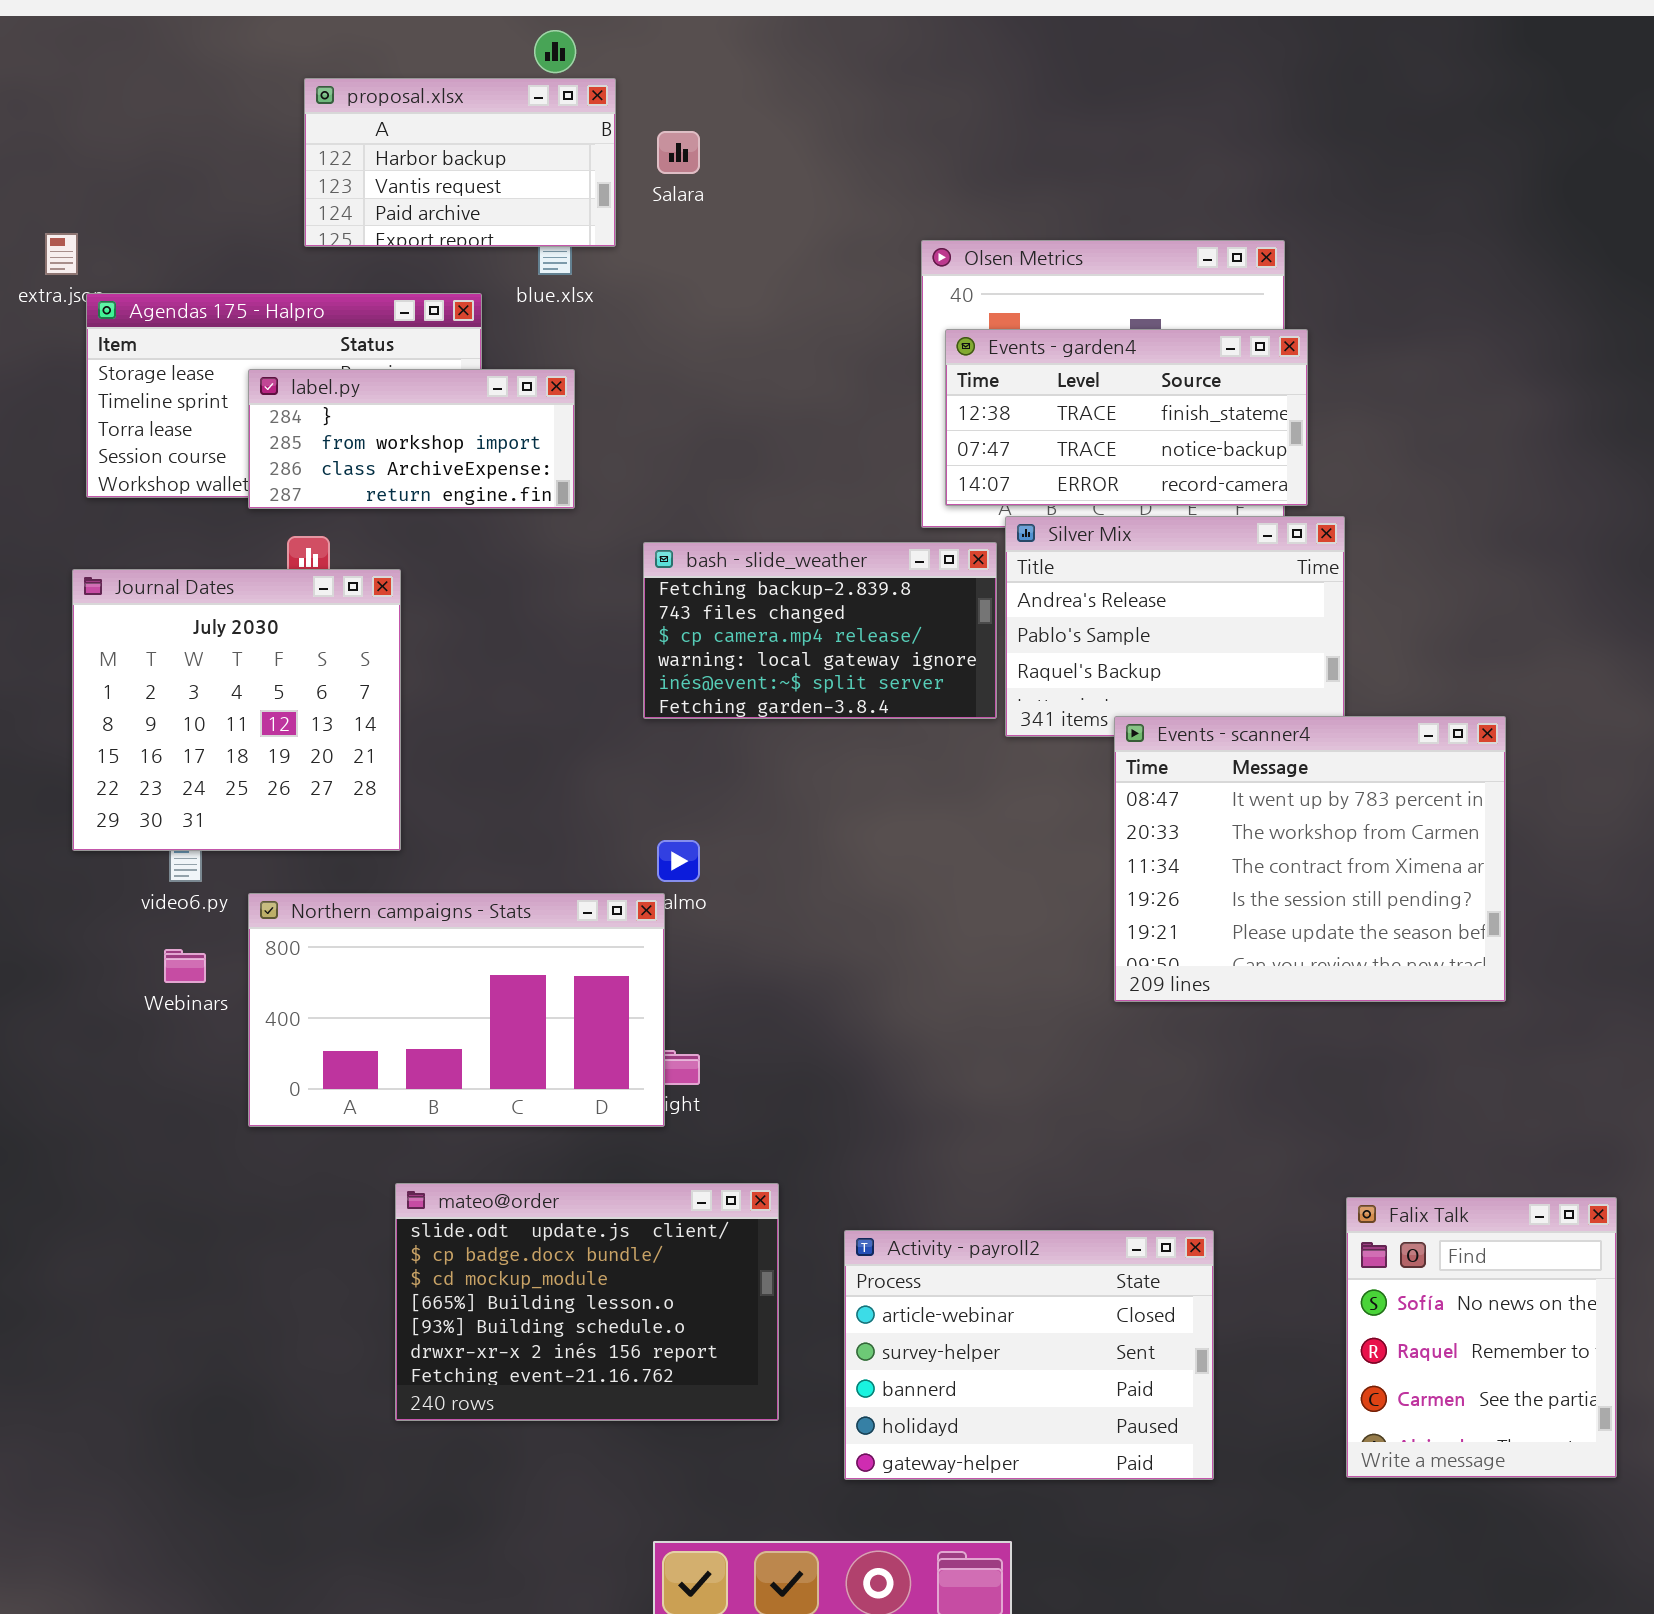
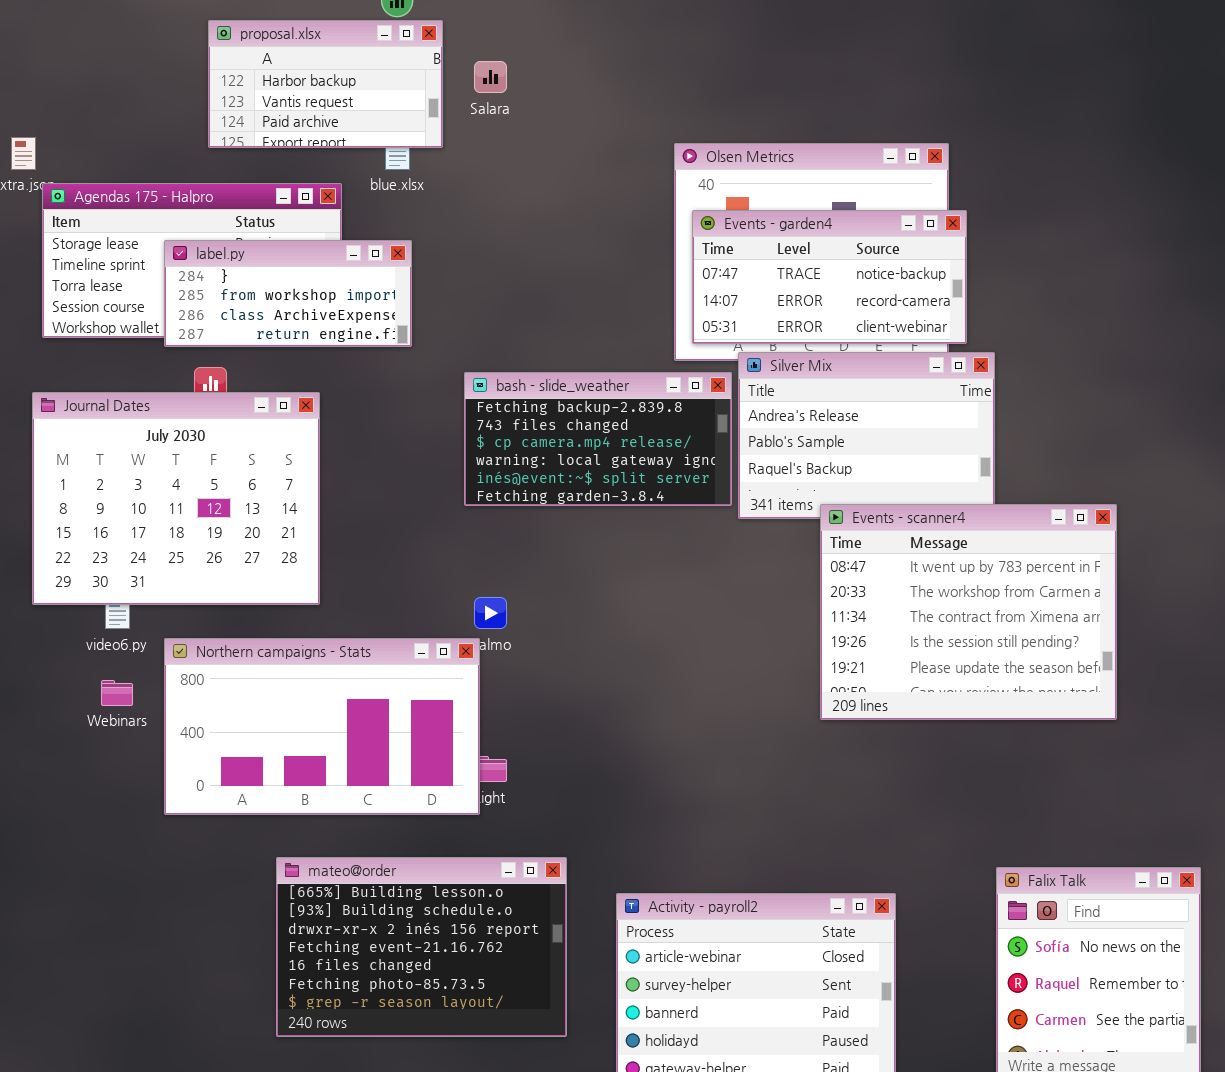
Events - garden4: [945,329,1308,506] -> [692,210,967,344], scrolled down 1 row
Journal Dates: [72,569,401,851] -> [32,392,320,605], resized
mateo@order: [395,1183,779,1421] -> [276,857,567,1037], scrolled down 3 rows

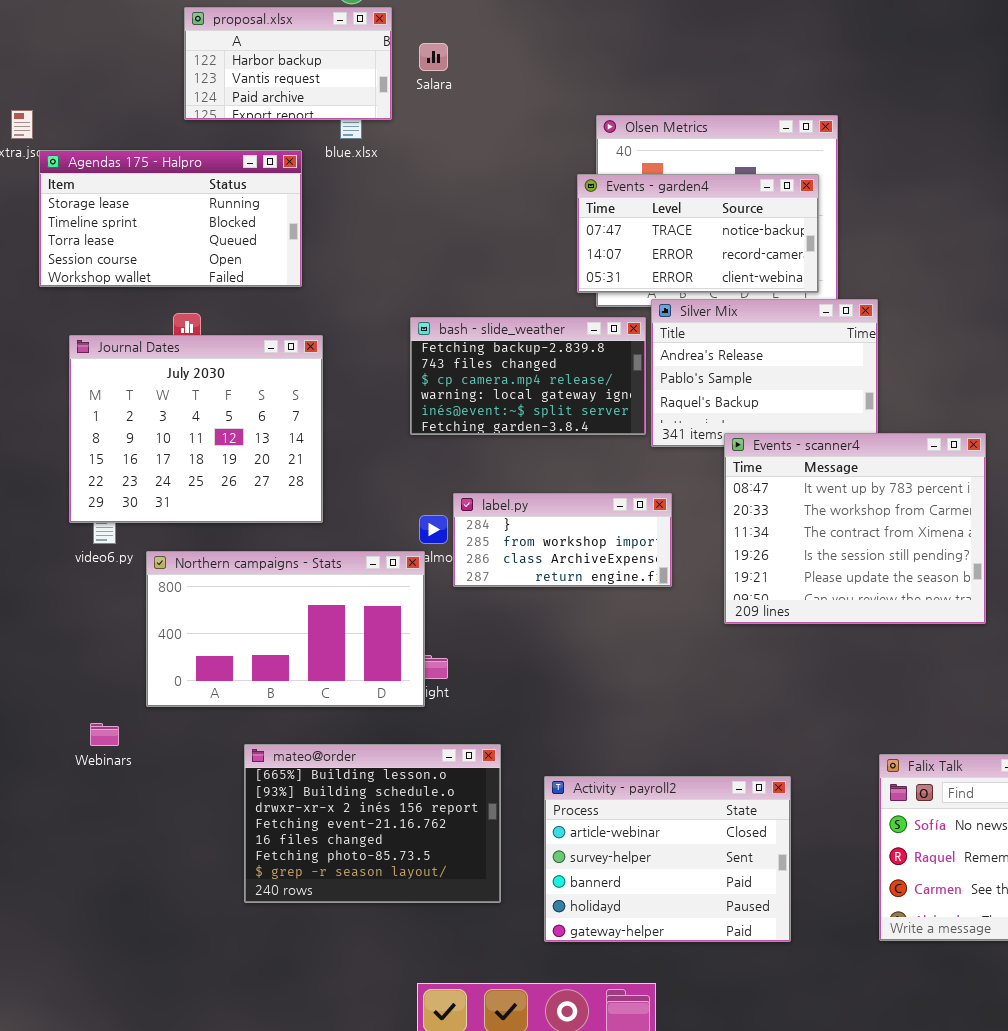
Events - garden4: [692,210,967,344] -> [577,174,819,293], moved
label.py: [164,240,412,347] -> [453,493,672,587], moved
Journal Dates: [32,392,320,605] -> [69,335,323,523], moved
Webinars: [101,680,133,706] -> [90,723,119,746], moved

